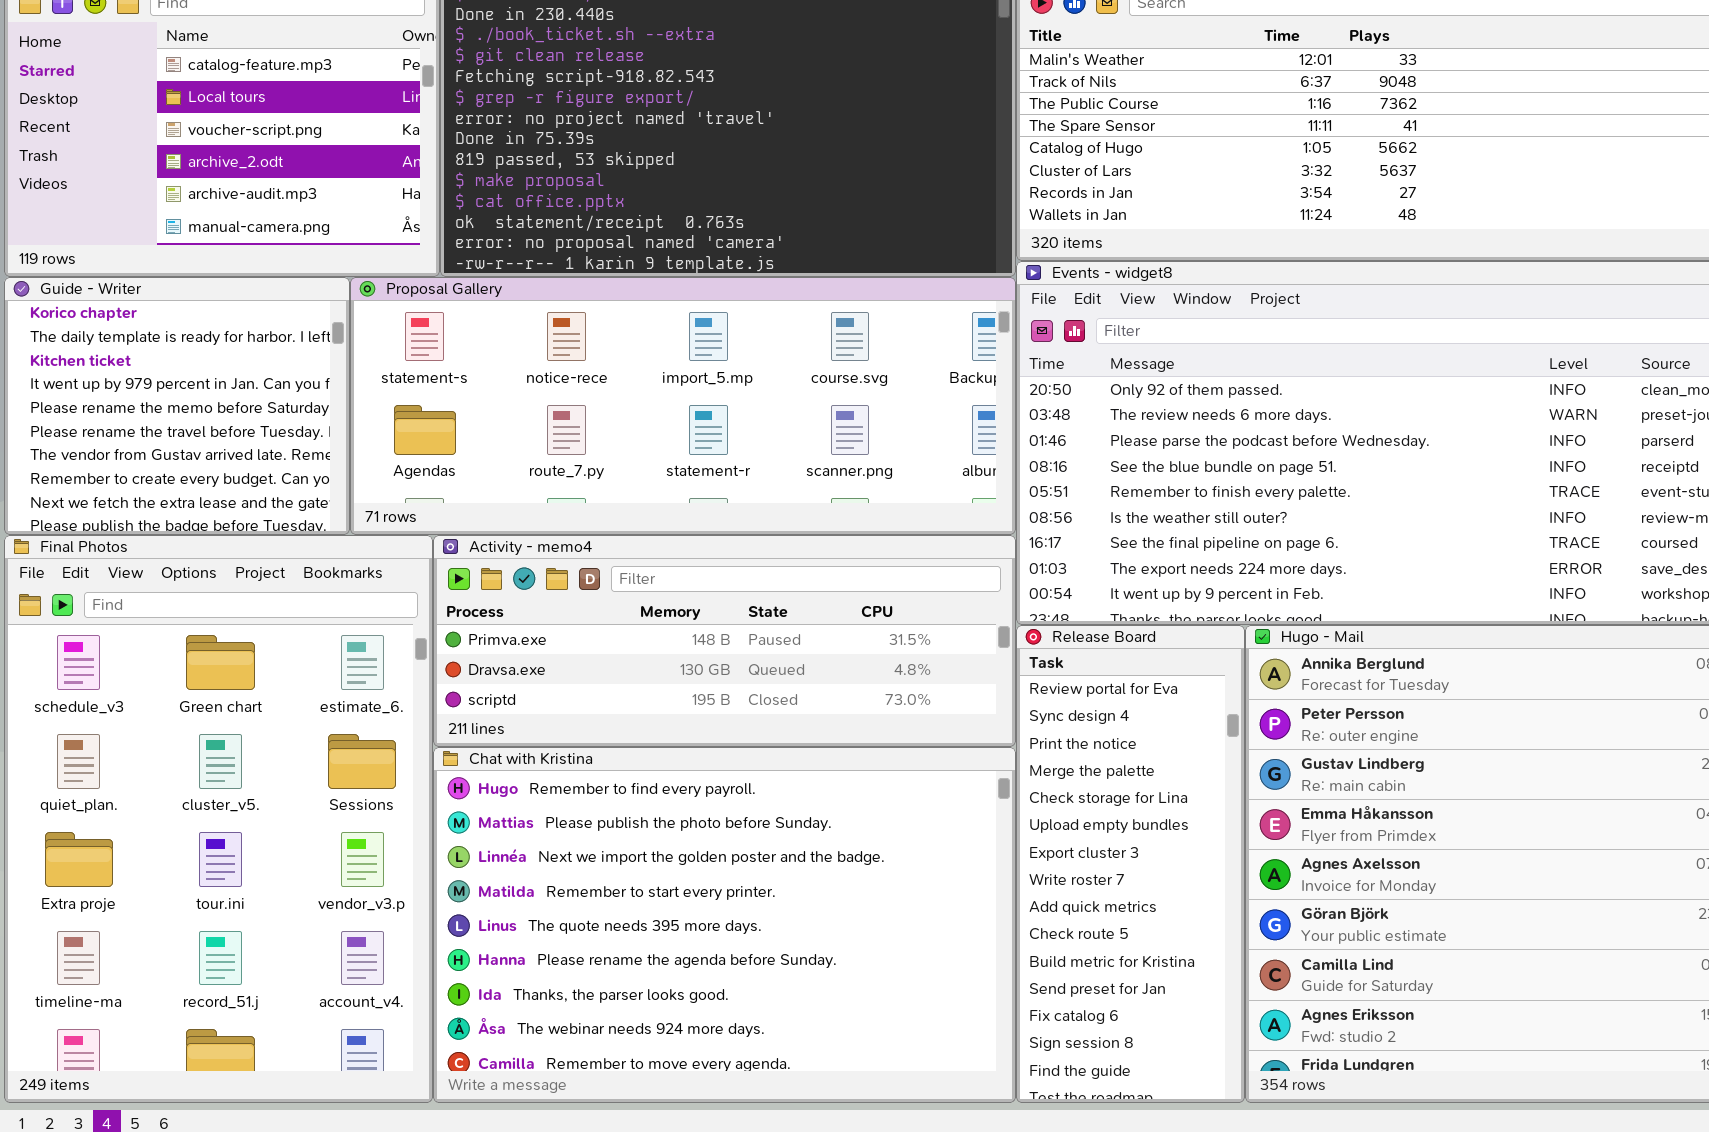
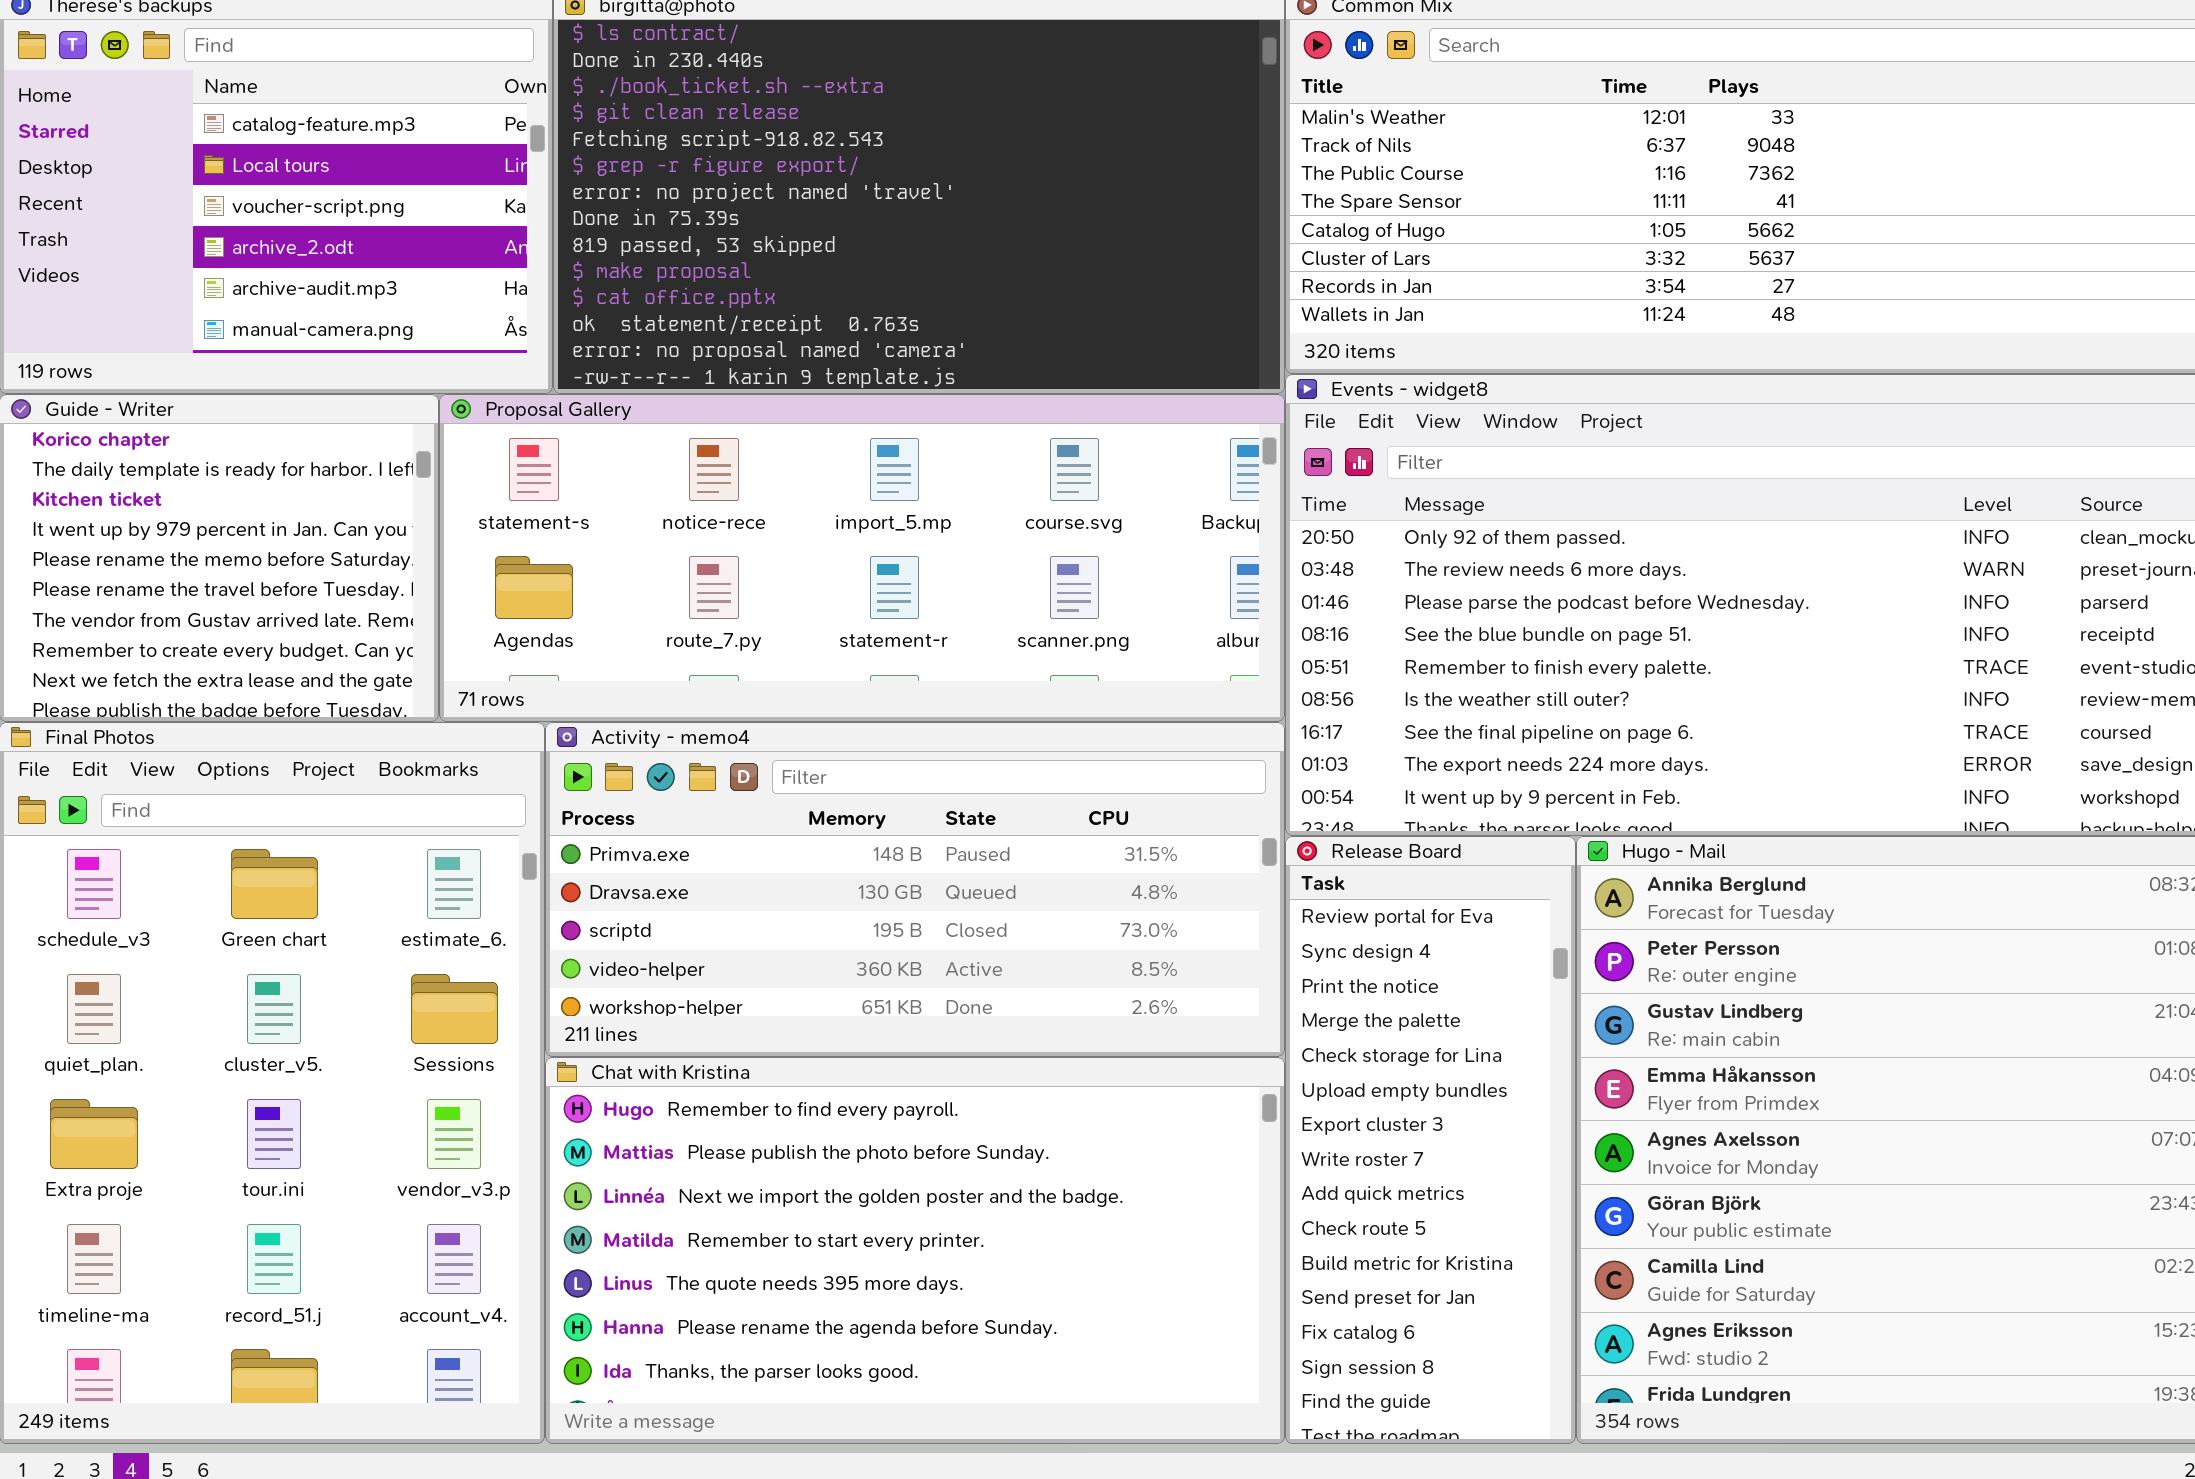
Activity - memo4: [433,535,1016,747] -> [545,722,1285,1057], resized
Chat with Kristina: [433,747,1016,1103] -> [545,1057,1285,1444], resized

